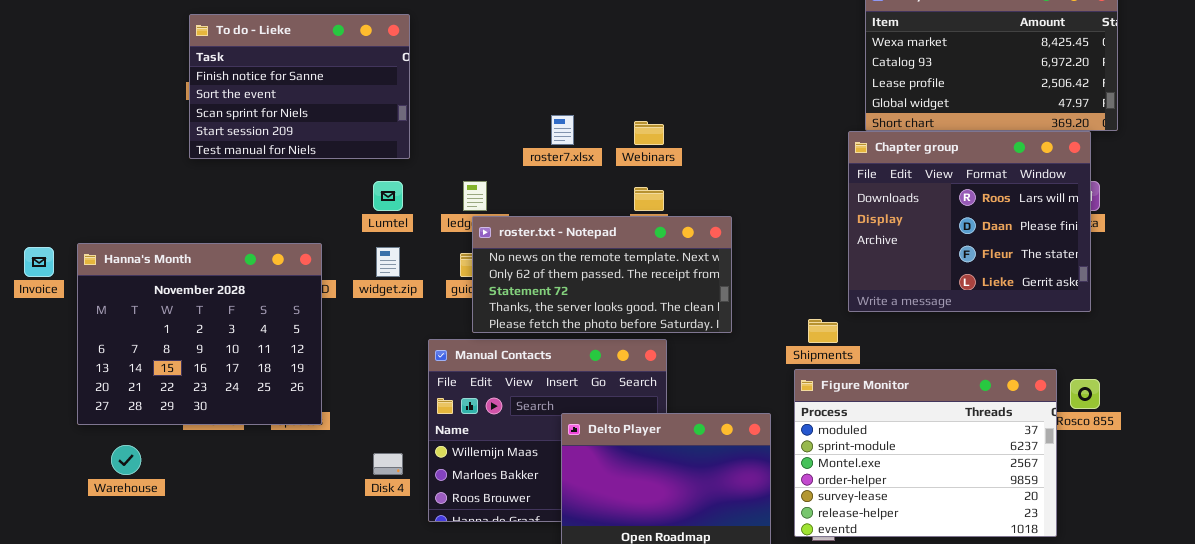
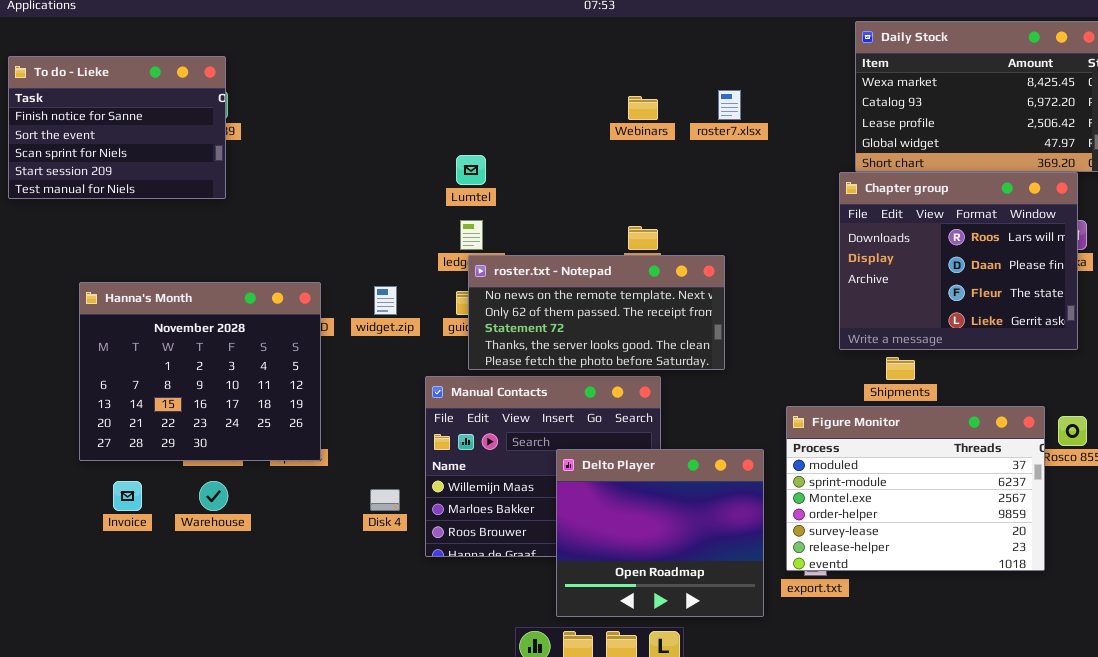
To do - Lieke: [189,14,410,159] -> [8,56,226,199], moved
roster7.xlsx: [551,115,574,145] -> [718,90,741,120], moved
Webinars: [634,121,664,145] -> [628,96,658,120], moved
Lumtel: [373,181,403,211] -> [456,155,486,185], moved
Invoice: [24,247,54,277] -> [113,481,142,511], moved
Shipments: [808,319,838,343] -> [886,357,915,380], moved
Warehouse: [111,445,141,475] -> [199,481,228,511], moved

